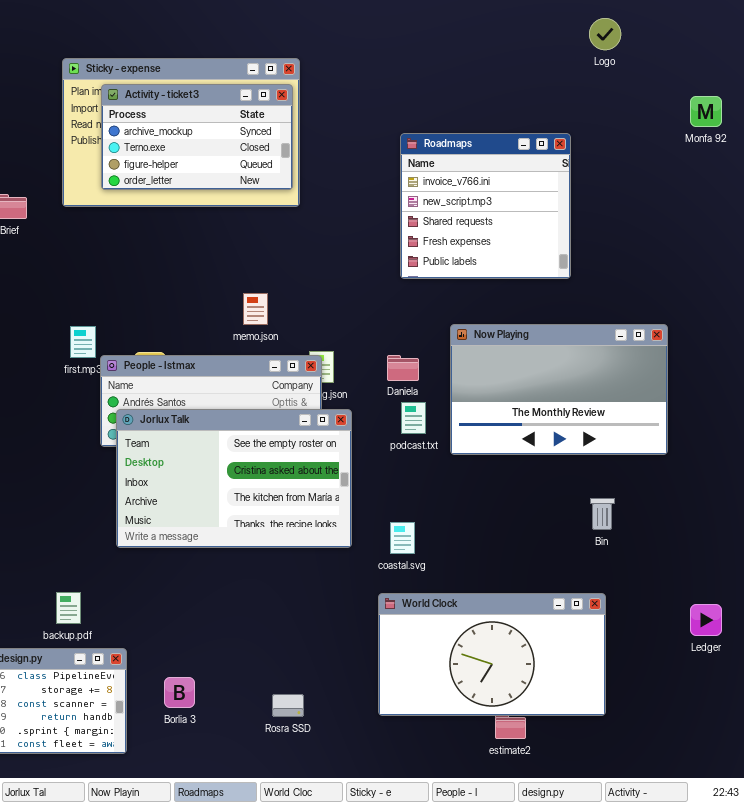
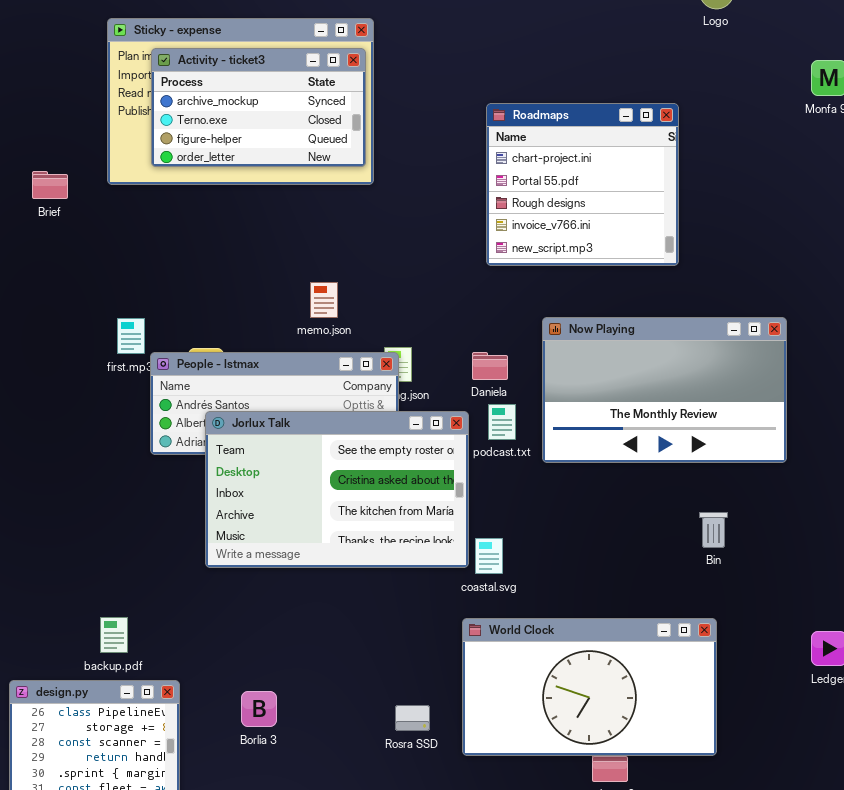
Roadmaps: [400,133,571,279] -> [486,103,679,266], scrolled up 3 rows
Jorlux Talk: [116,409,352,548] -> [205,411,469,568], moved
Borlia 3: [164,677,195,708] -> [241,691,277,727], moved
Rosra SSD: [272,694,304,717] -> [395,705,430,731], moved

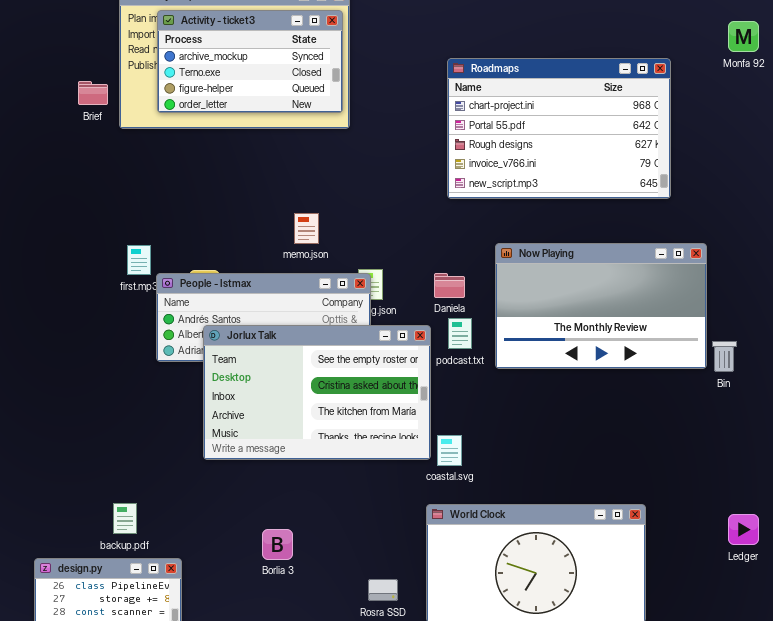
Roadmaps: [486,103,679,266] -> [447,58,671,199], resized
Brief: [32,171,68,199] -> [78,81,108,105], moved
Bin: [699,512,728,548] -> [712,341,737,372], moved
Borlia 3: [241,691,277,727] -> [262,529,293,560], moved

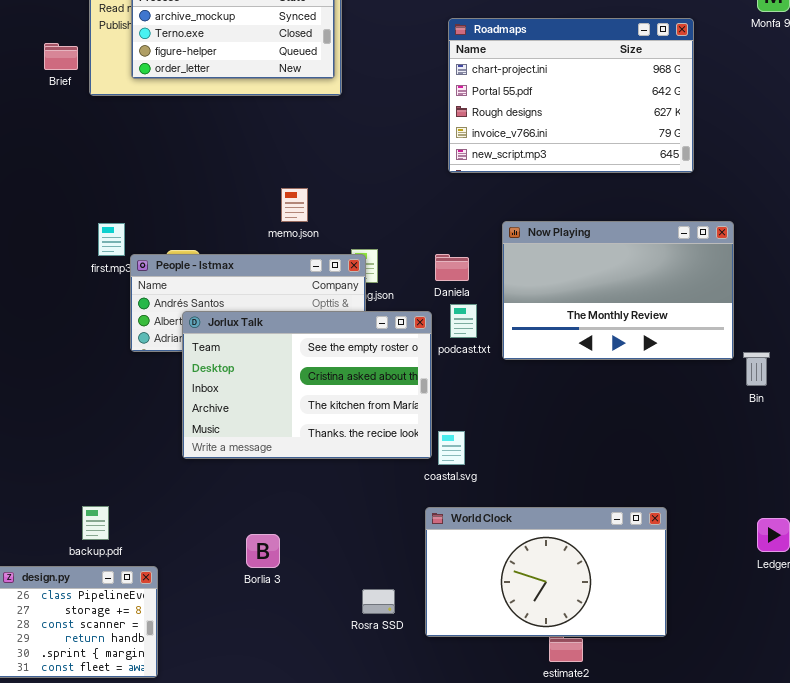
Bin: [712,341,737,372] -> [743,352,770,386], moved

